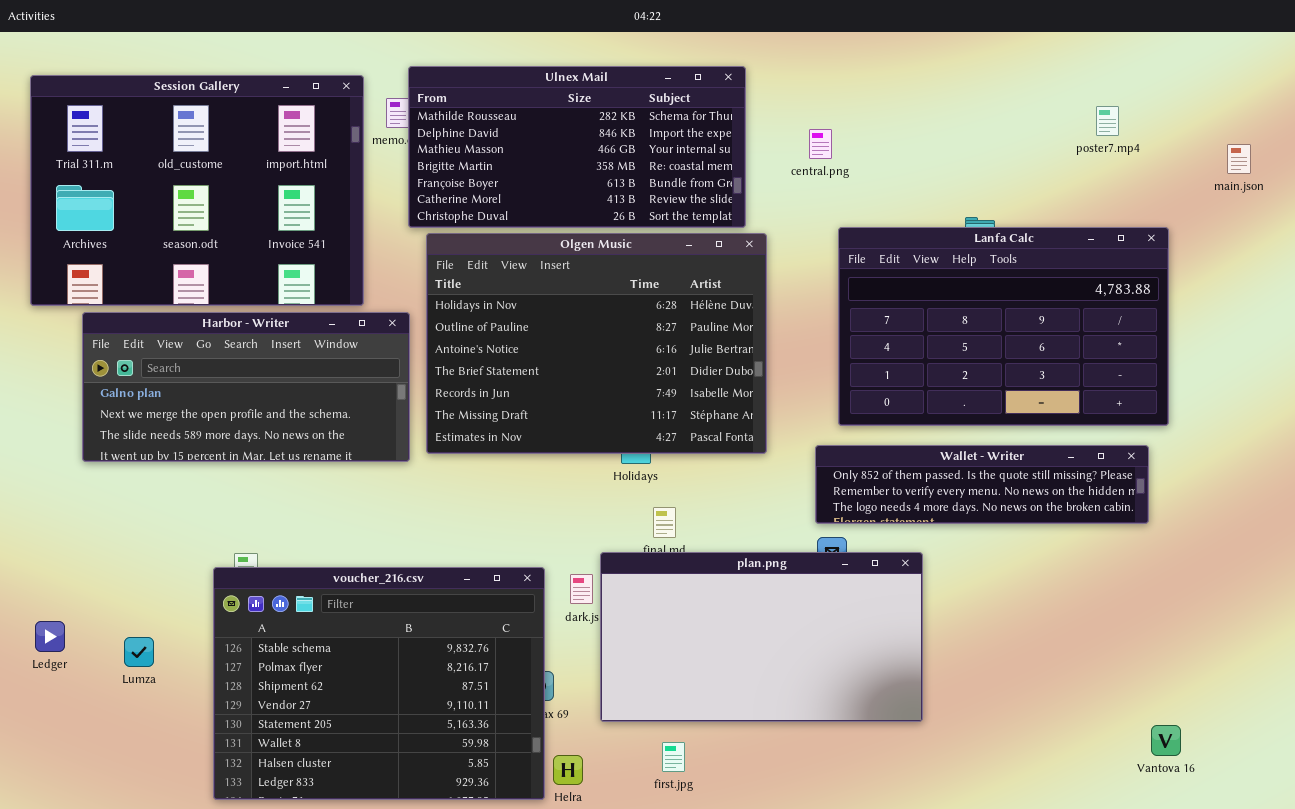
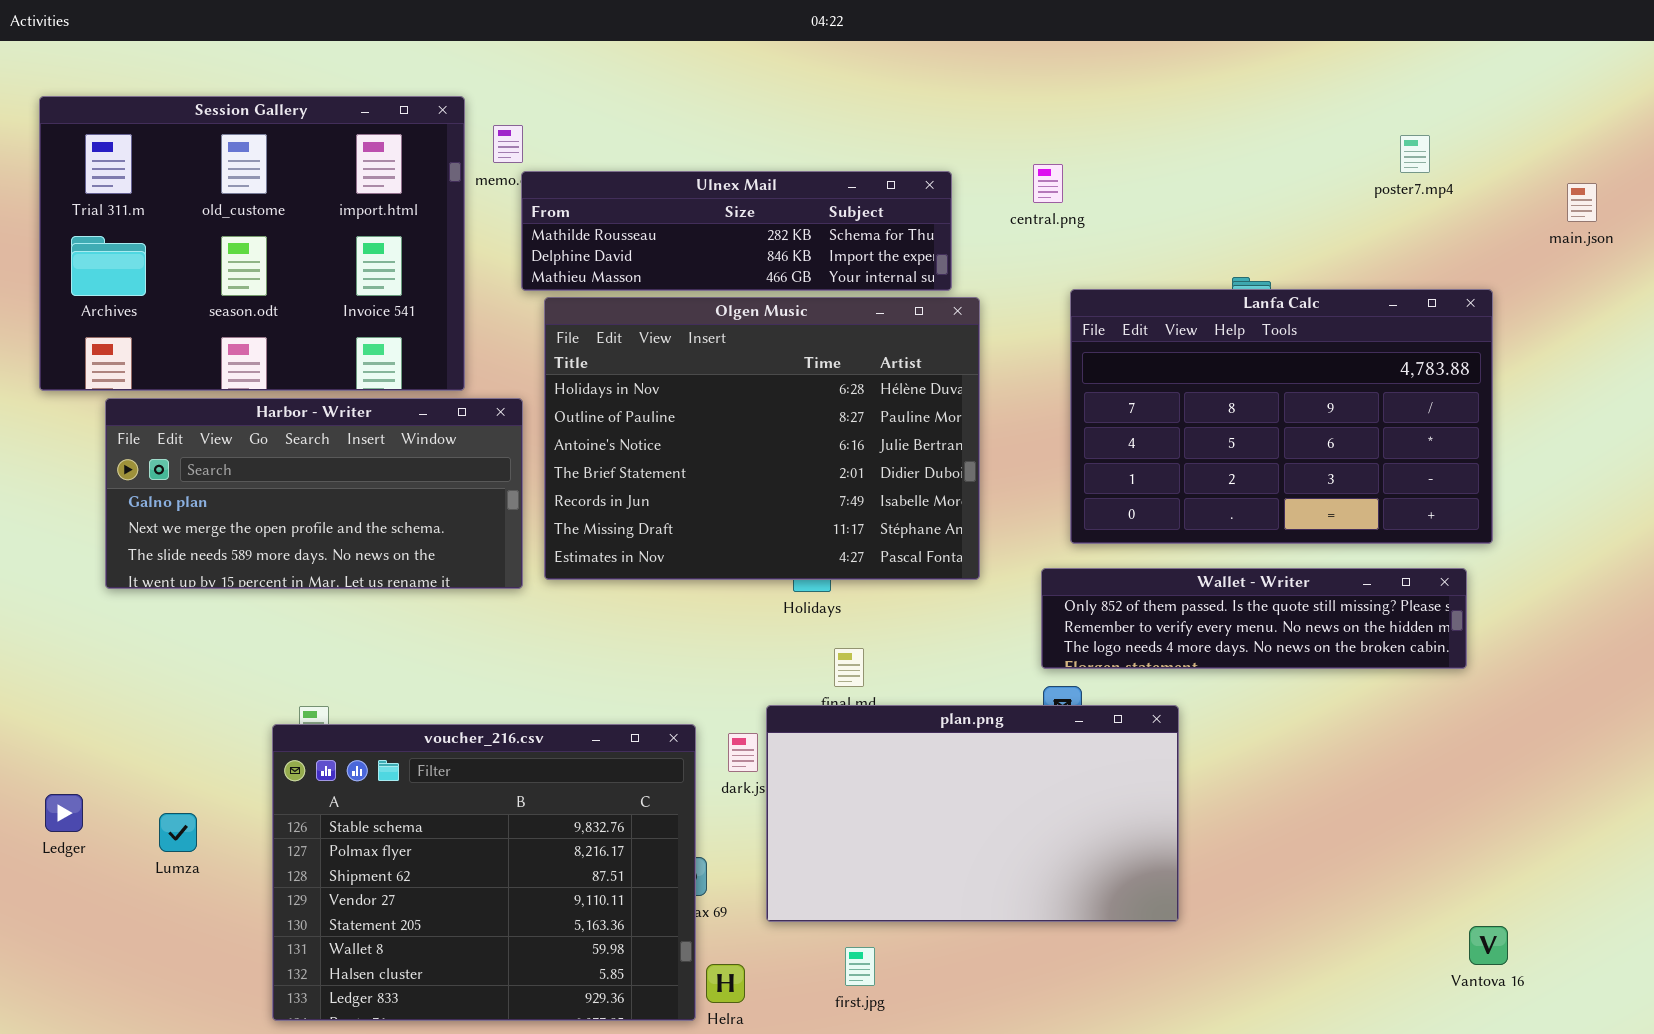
Ulnex Mail: [408,66,746,228] -> [521,171,952,291], resized

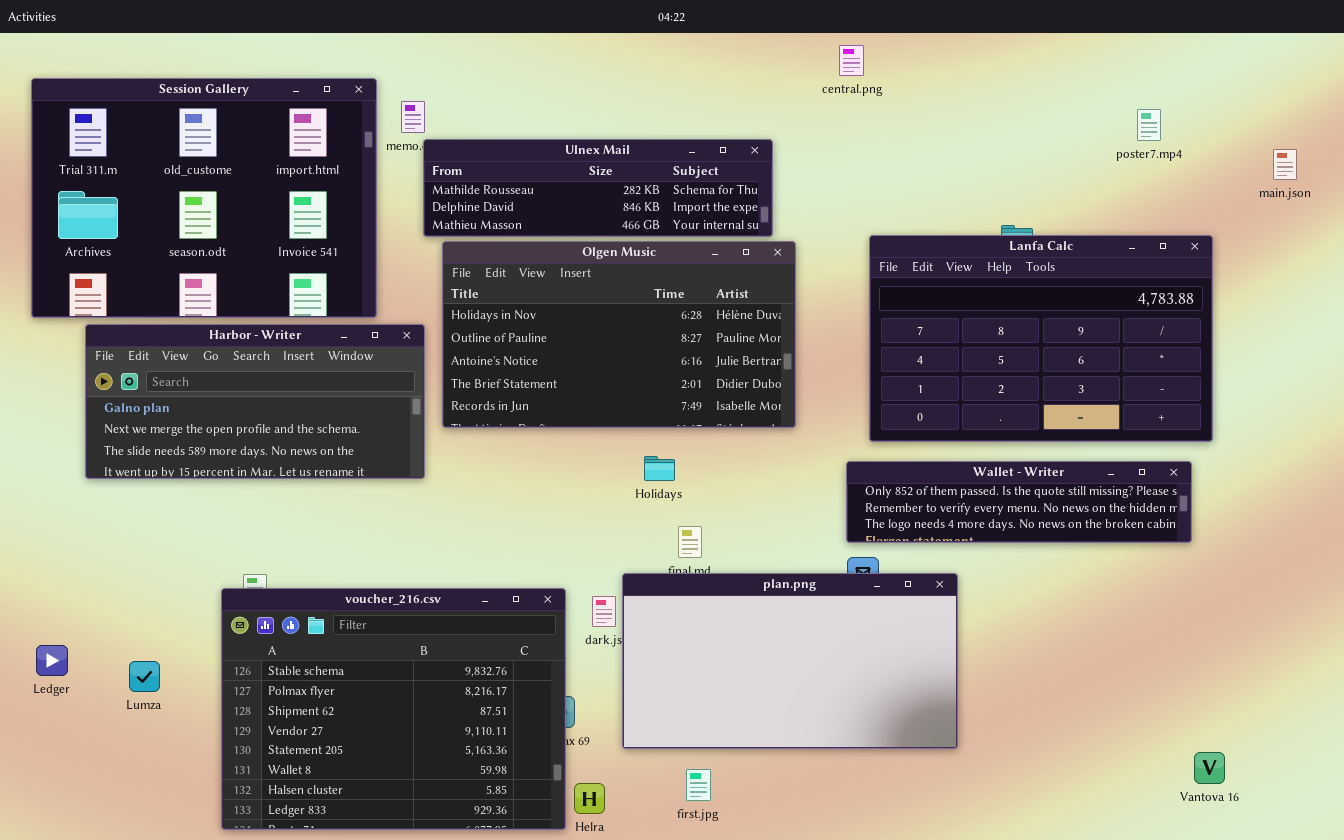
central.png: [1033,164,1063,203] -> [839,45,864,76], moved
Olgen Music: [544,297,980,580] -> [442,241,796,428], resized

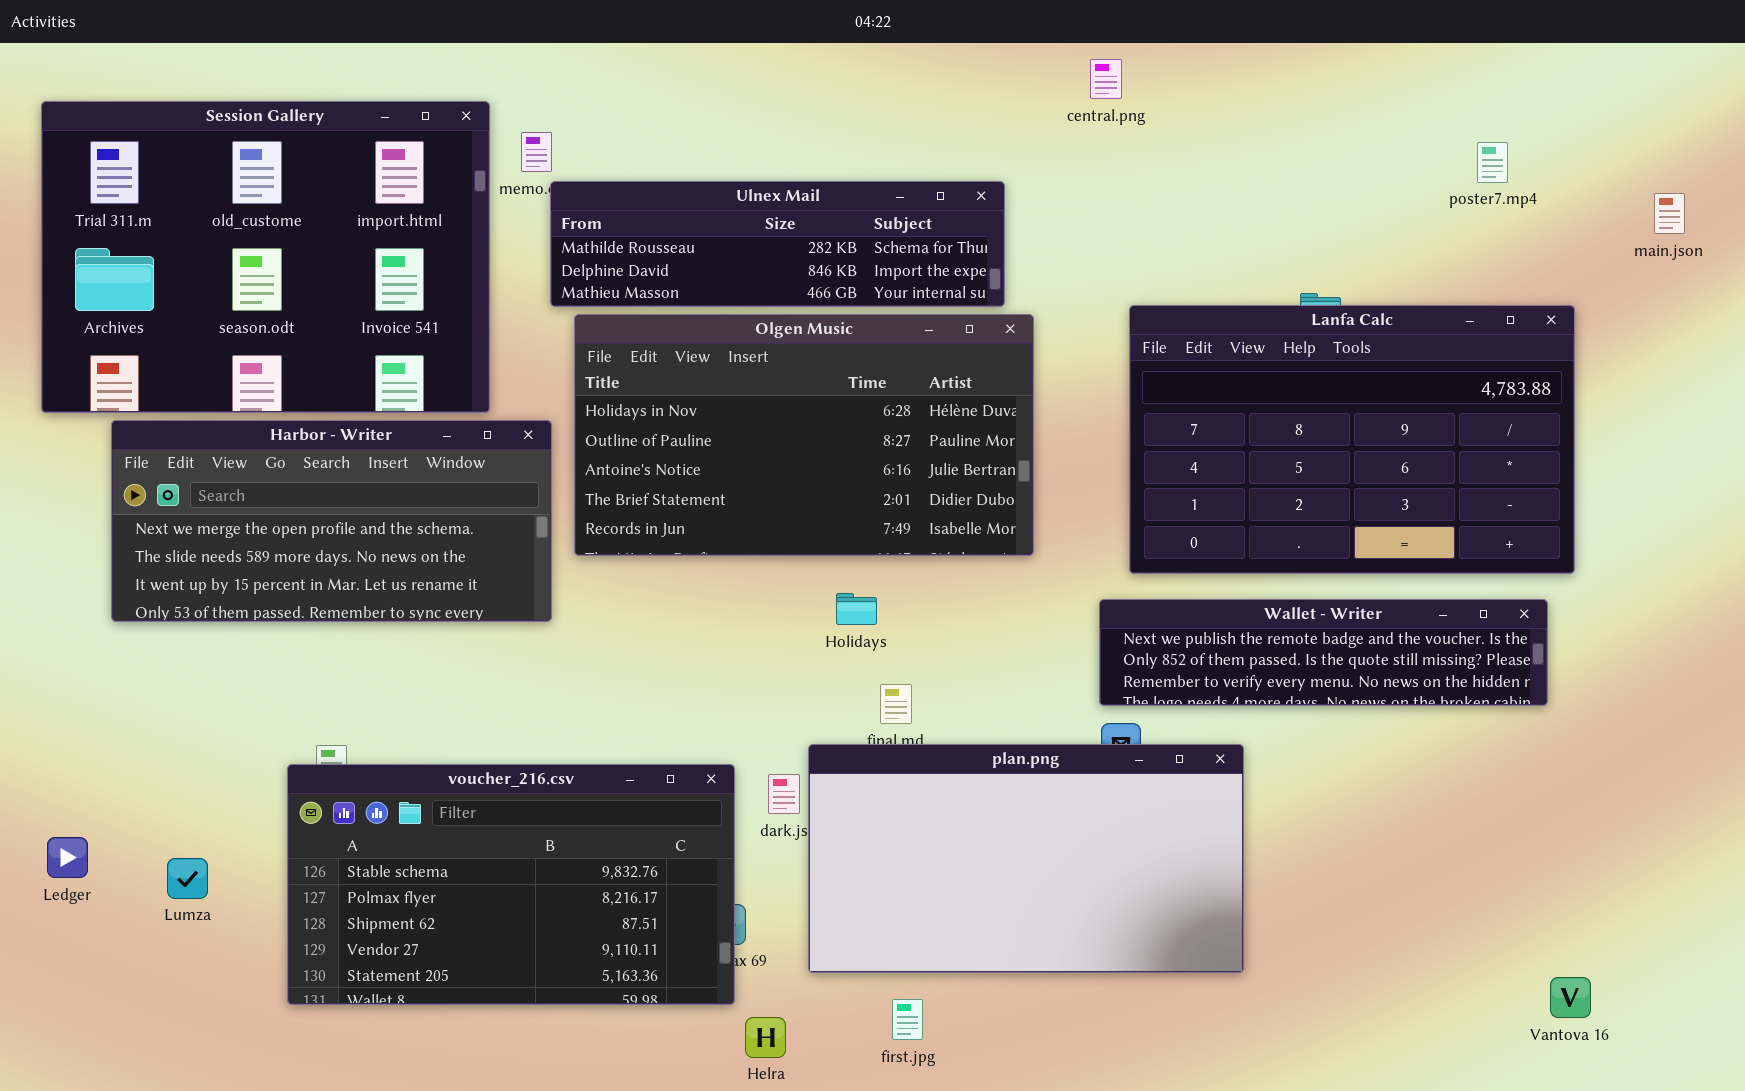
Harbor - Writer: [85,324,425,479] -> [111,420,552,622], scrolled down 1 row
Wallet - Writer: [846,461,1192,543] -> [1099,599,1548,706], scrolled up 1 row
voucher_216.csv: [221,588,566,830] -> [287,764,735,1005], resized

